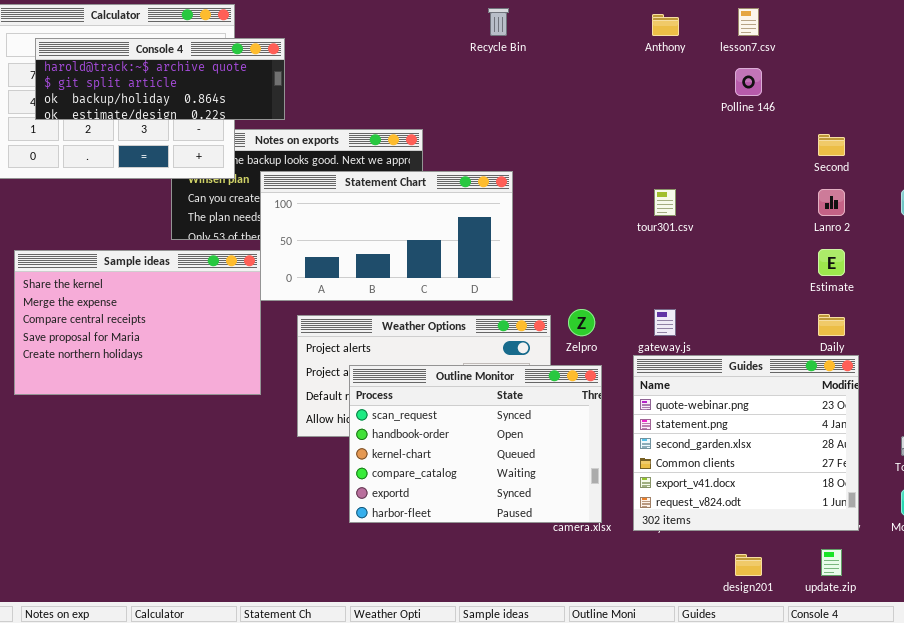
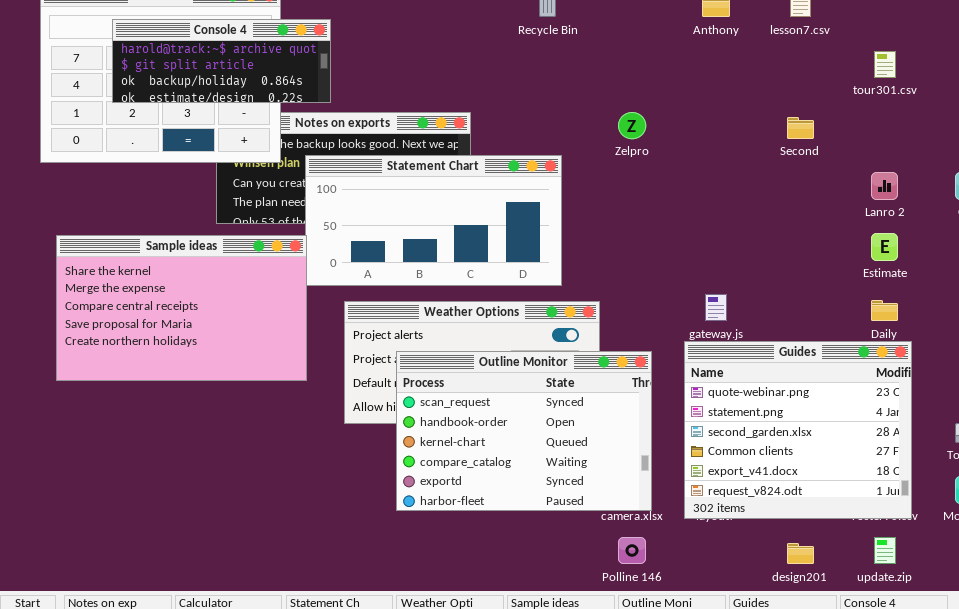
Console 4: [35,38,285,120] -> [112,19,331,103], resized
Polline 146: [735,68,762,96] -> [618,537,646,564], moved
Second: [818,134,845,156] -> [787,117,814,139], moved
tour301.csv: [654,189,676,216] -> [874,51,896,78], moved
Zelpro: [568,309,595,336] -> [618,112,646,139], moved

